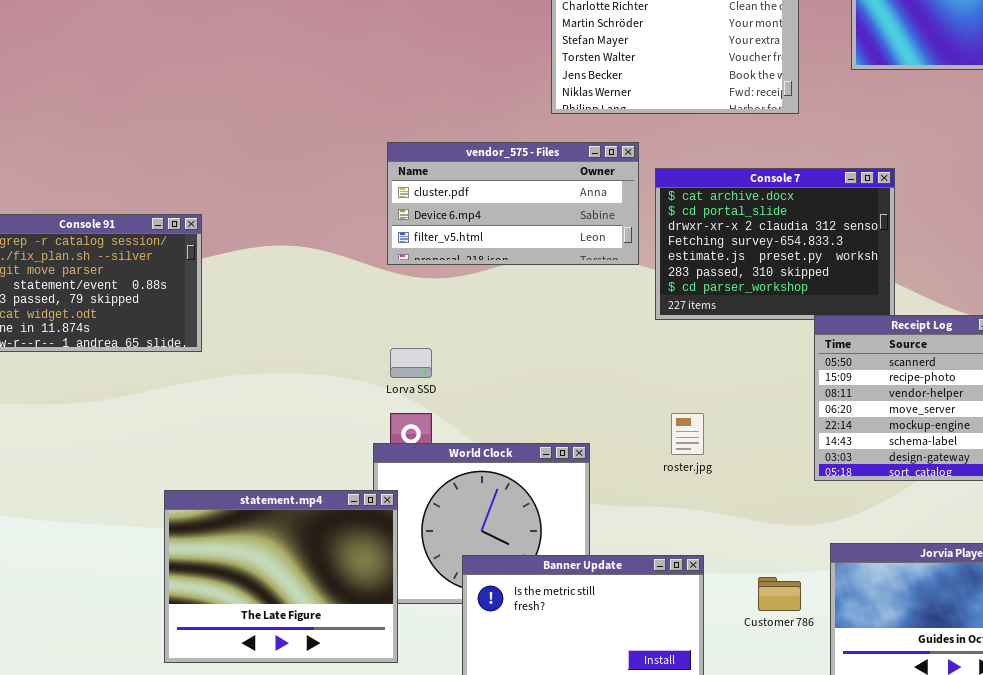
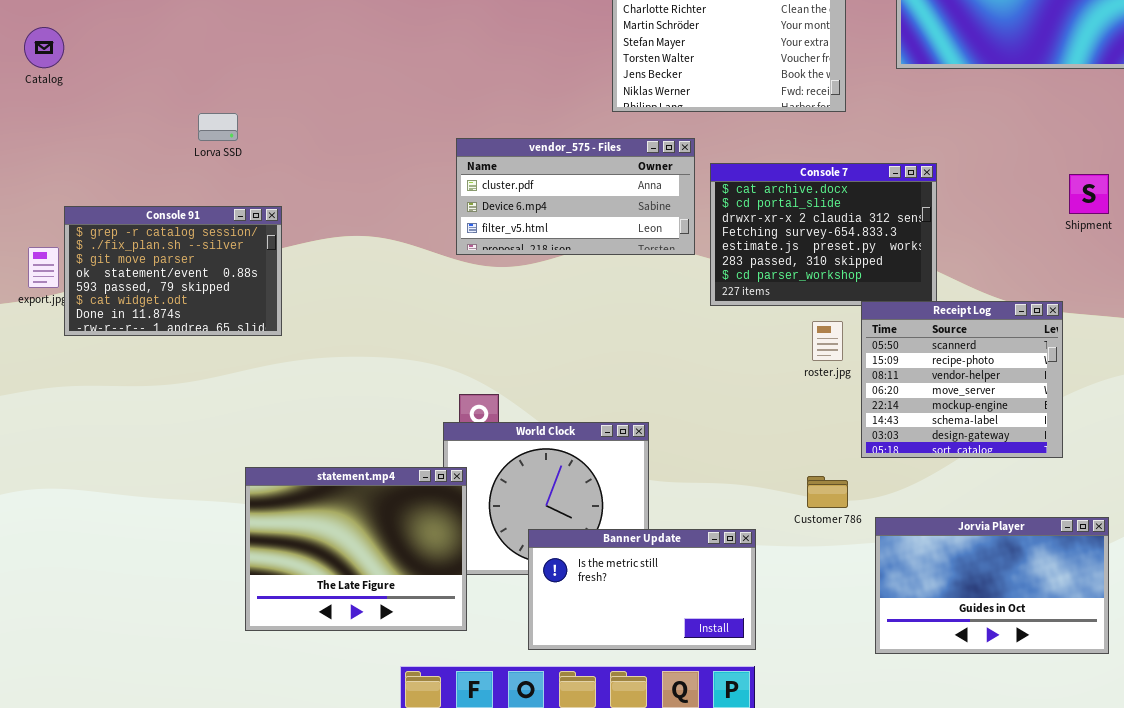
Lorva SSD: [390,348,432,378] -> [198,113,238,141], moved
roster.jpg: [671,413,704,455] -> [812,321,843,361], moved
Customer 786: [758,577,801,611] -> [807,476,848,508], moved

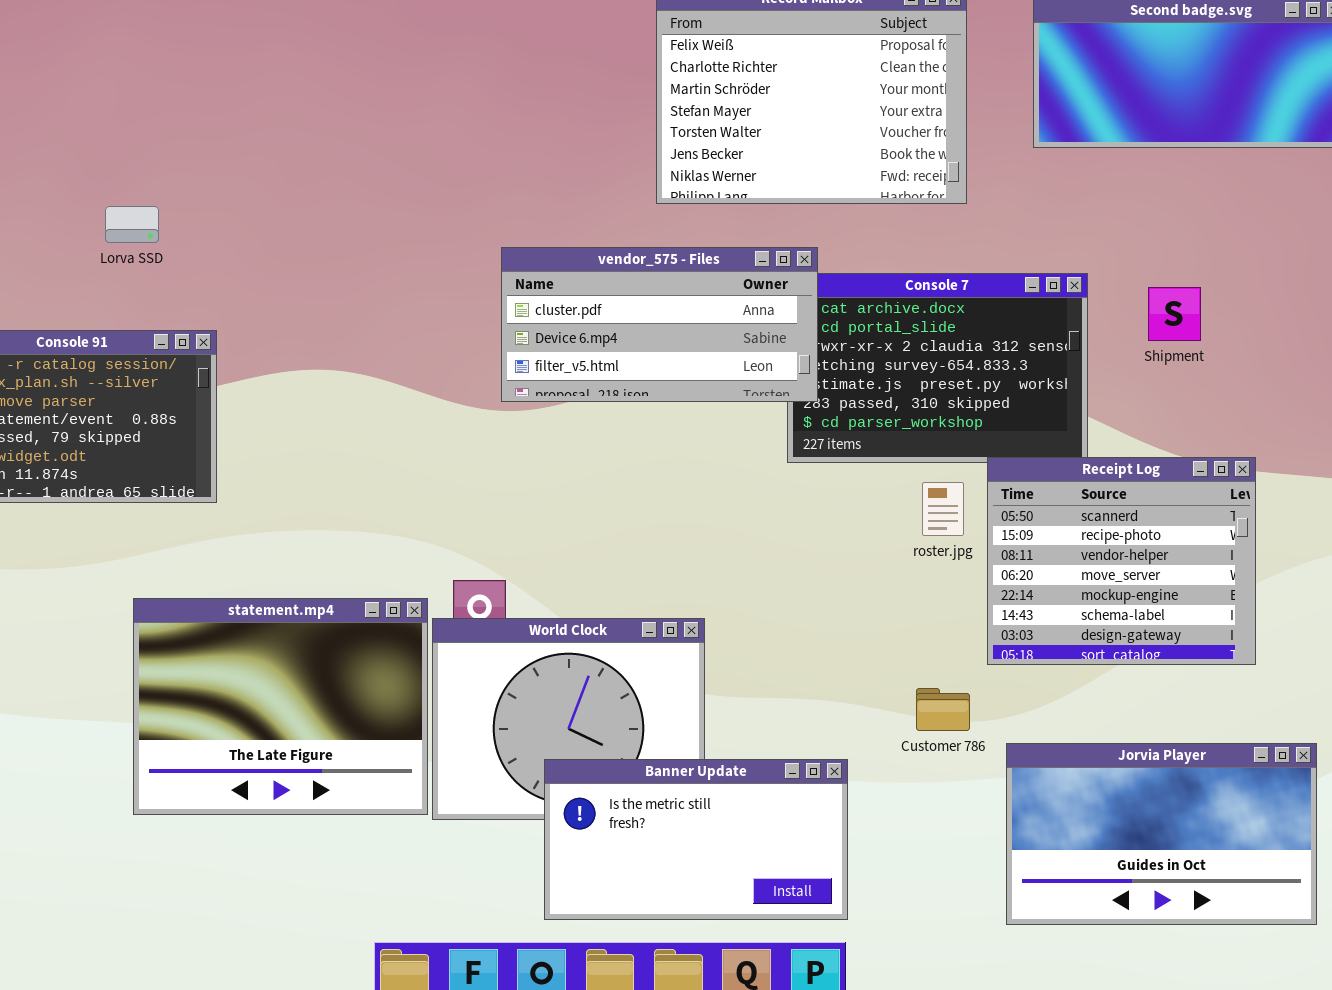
vendor_575 - Files: [456,138,695,255] -> [501,247,818,402], moved
Shipment: [1069,174,1109,214] -> [1148,287,1201,341], moved
statement.mp4: [245,467,467,631] -> [133,598,428,815], moved

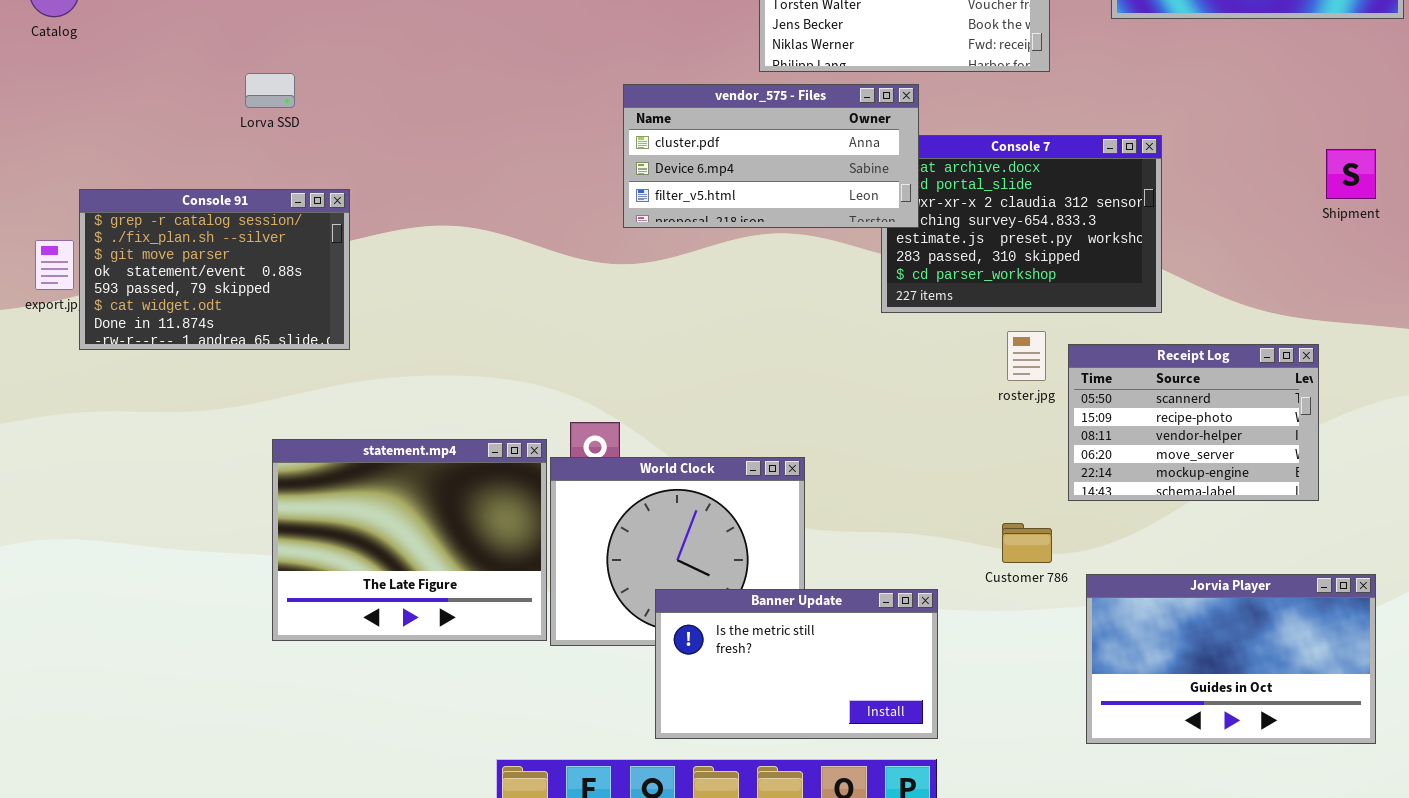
vendor_575 - Files: [501,247,818,402] -> [623,84,919,228], moved
Shipment: [1148,287,1201,341] -> [1326,149,1376,199], moved
Receipt Log: [987,457,1256,665] -> [1068,344,1319,501], resized

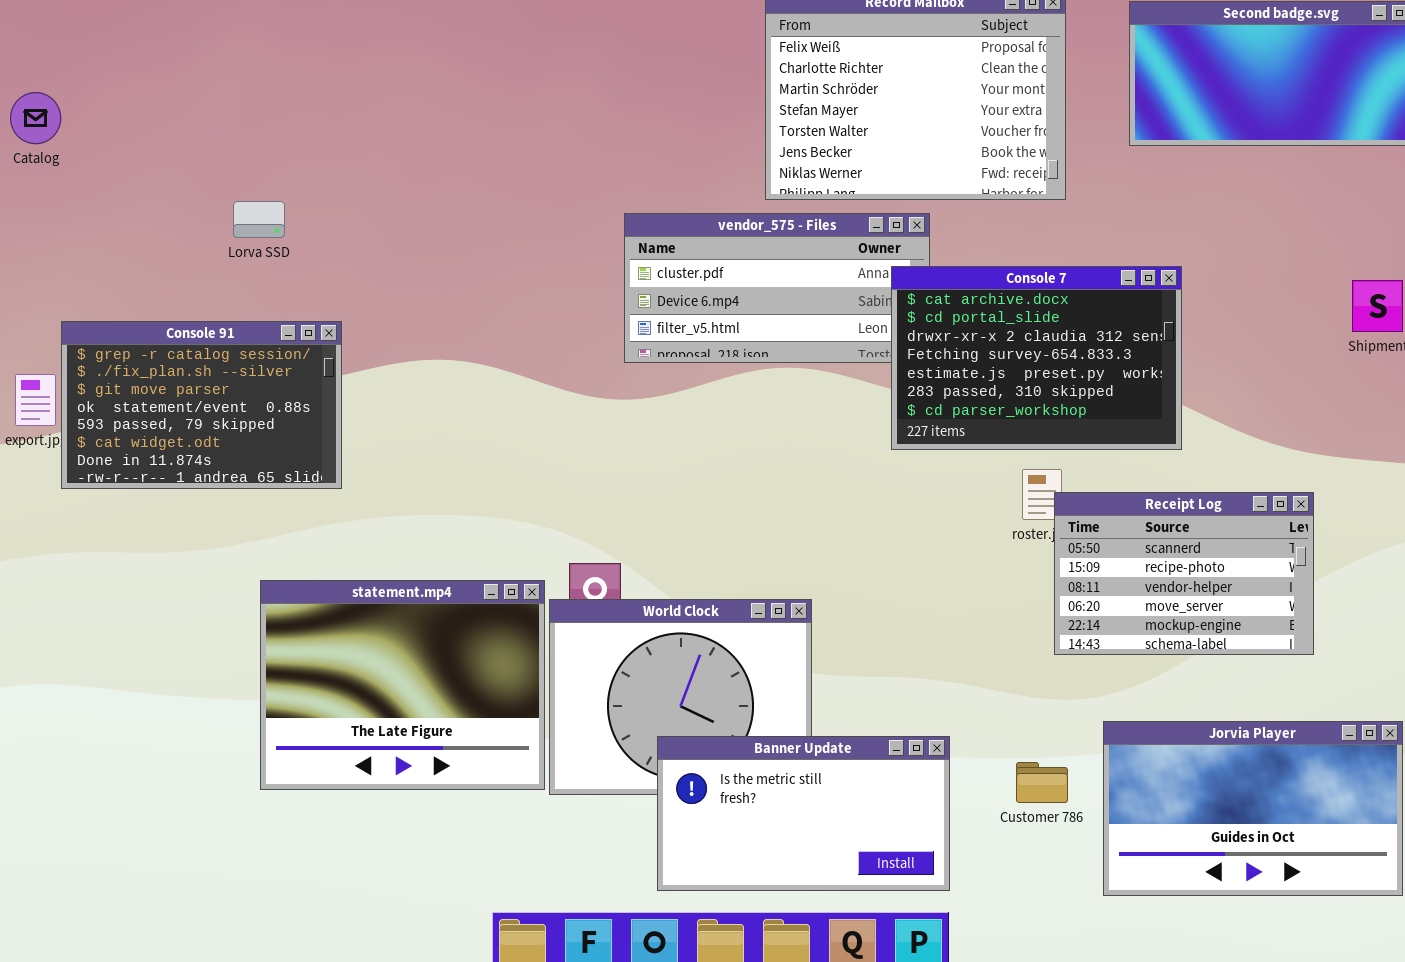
Console 7: [881,135,1162,313] -> [891,266,1182,450], raised
Receipt Log: [1068,344,1319,501] -> [1054,492,1314,655], moved
Customer 786: [1002,523,1052,563] -> [1016,762,1068,803], moved

